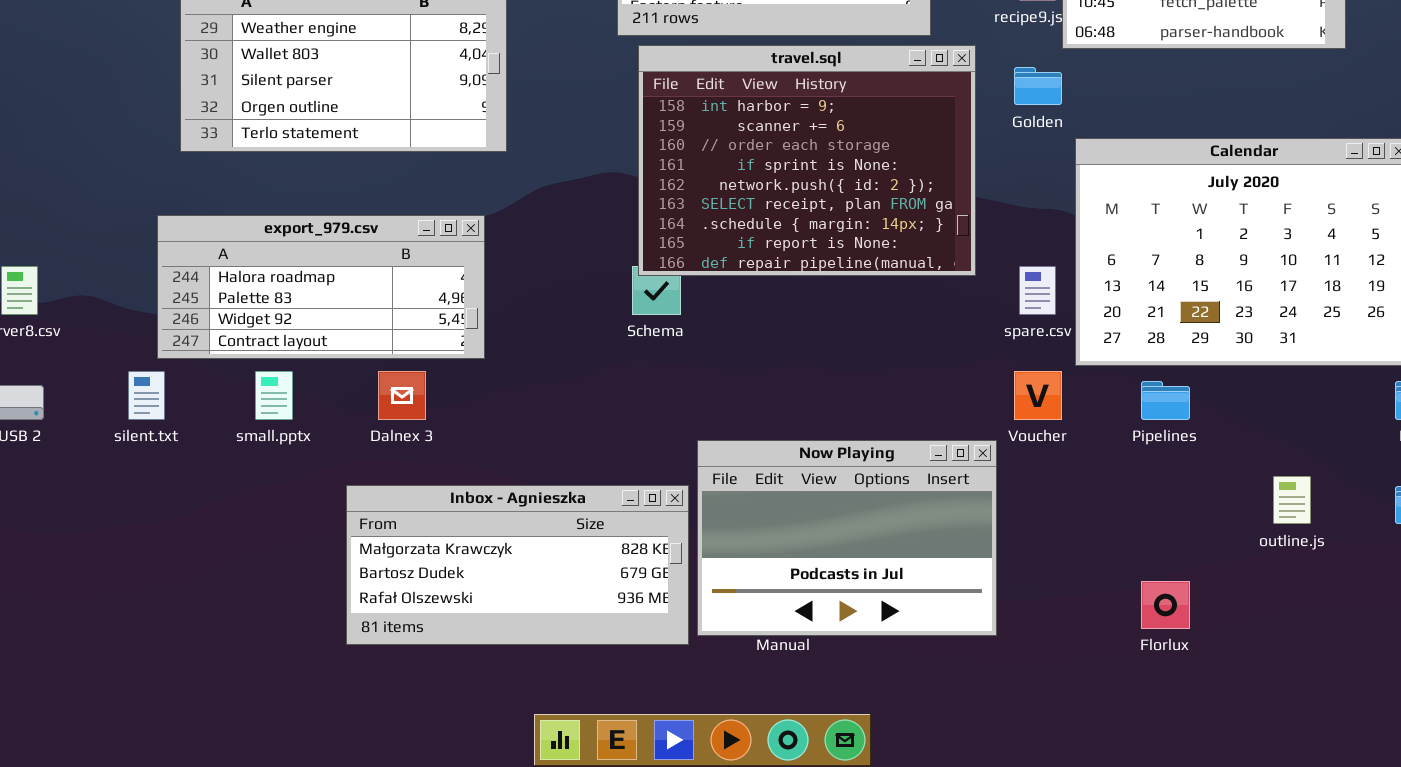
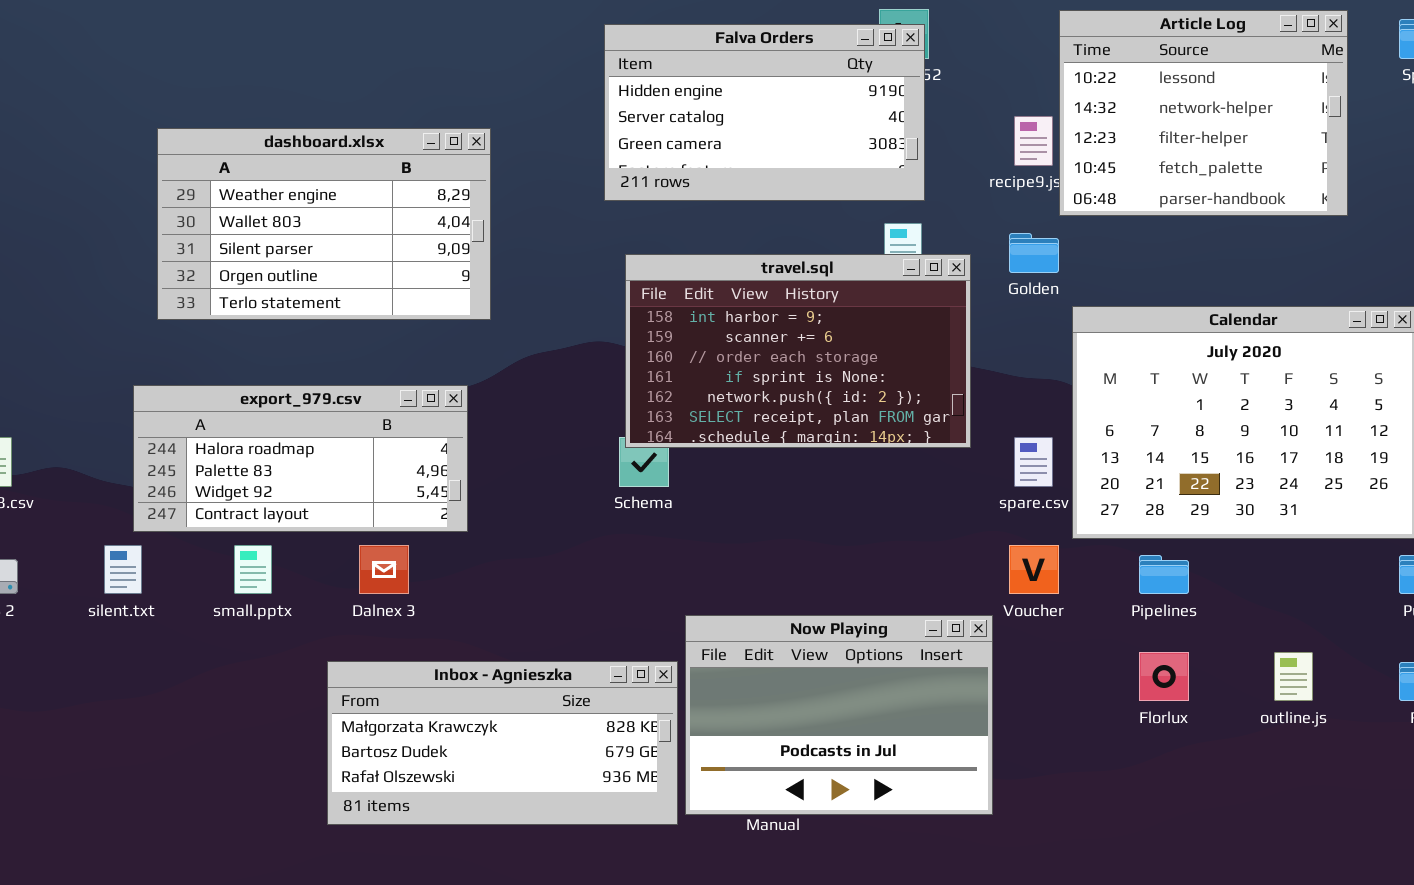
travel.sql: [638,45,976,276] -> [625,254,971,448], resized
Florlux: [1141,581,1190,629] -> [1139,652,1189,701], moved

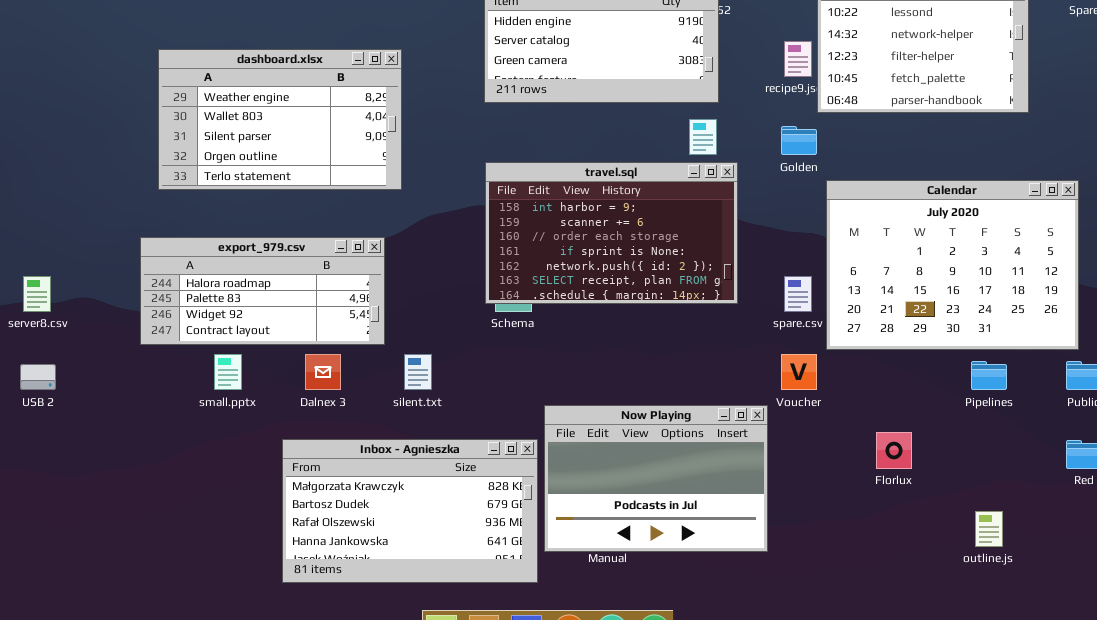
travel.sql: [625,254,971,448] -> [485,162,738,304], moved
silent.txt: [104,545,142,594] -> [404,354,432,390], moved
Pipelines: [1139,555,1189,594] -> [971,361,1007,390], moved
outline.js: [1274,652,1313,701] -> [975,511,1003,547], moved
Inbox - Agnieszka: [327,661,678,825] -> [282,439,538,583], resized

